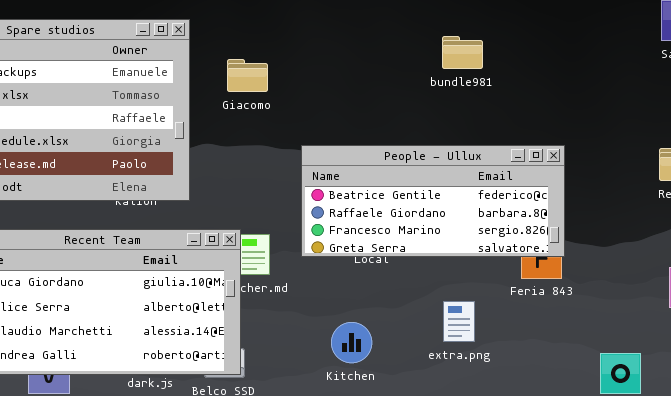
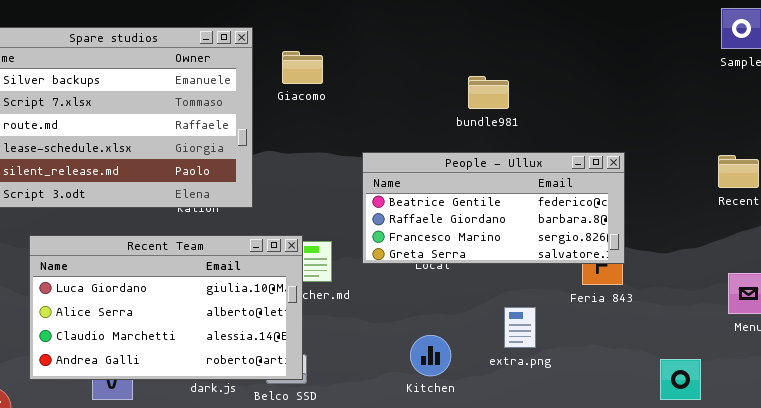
bundle981: [442,36,483,69] -> [468,76,509,109], moved
Giacomo: [227,59,268,92] -> [282,51,323,84], moved
Kitchen: [331,322,372,363] -> [410,335,451,376], moved

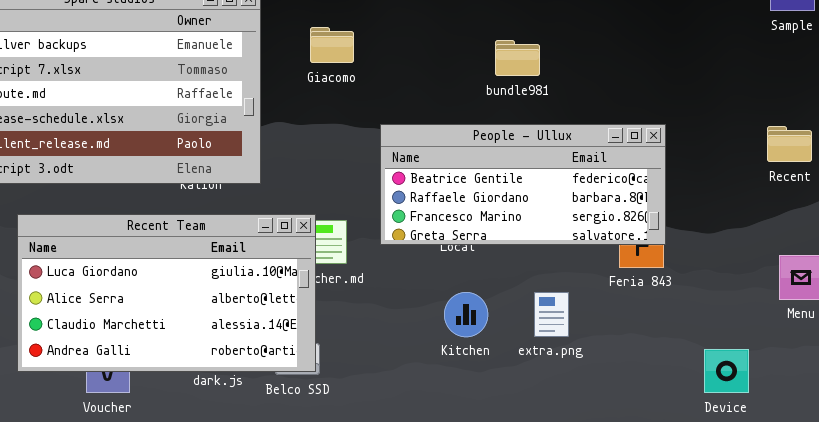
Giacomo: [282,51,323,84] -> [310,27,354,63], moved
Kitchen: [410,335,451,376] -> [444,292,488,337], moved

